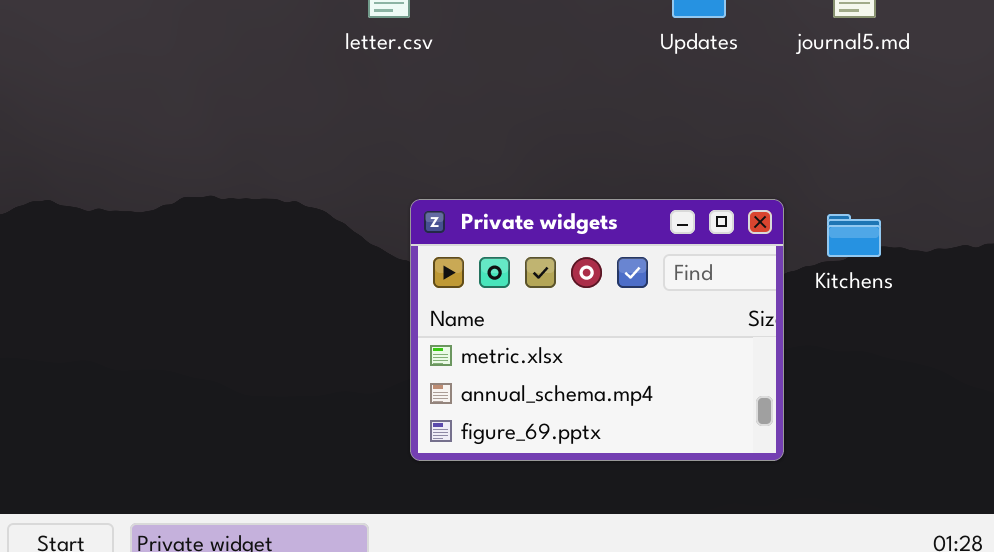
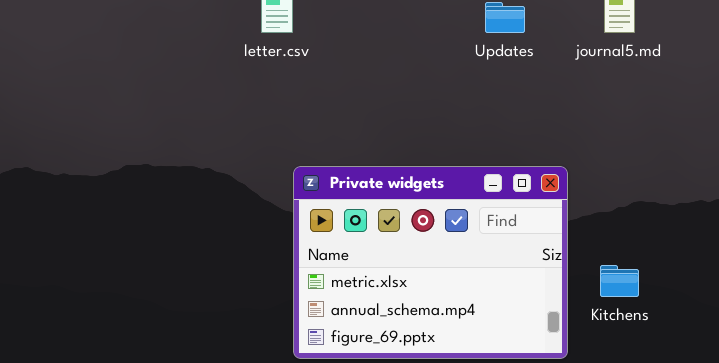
Kitchens: [827,214,881,257] -> [600,265,639,297], moved

